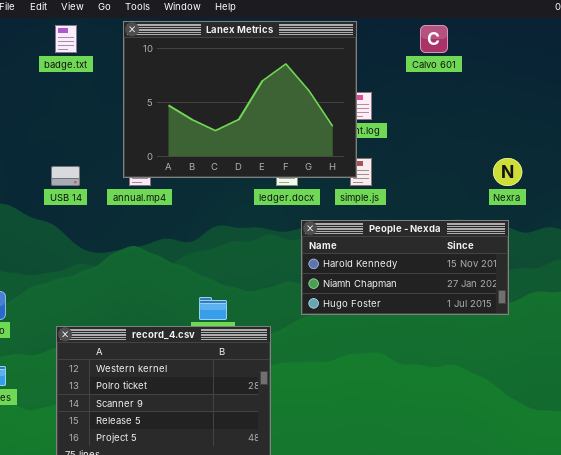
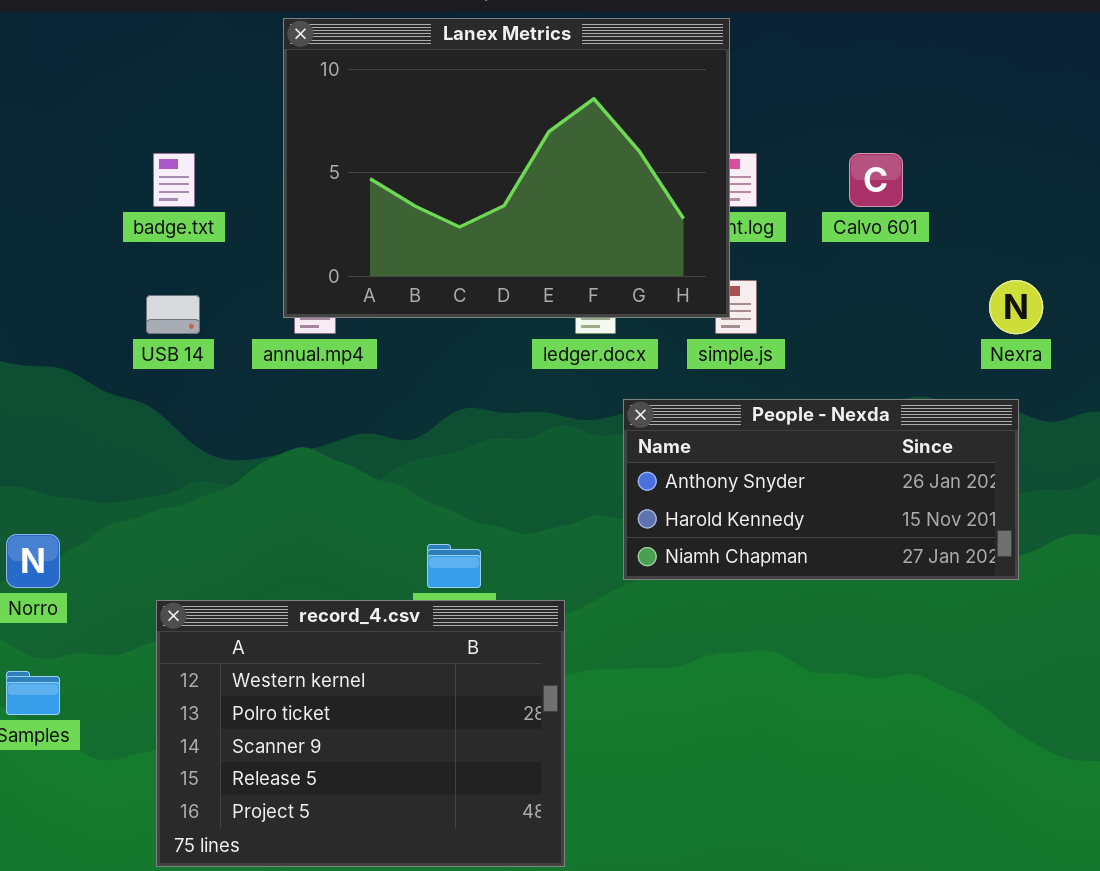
badge.txt: [55,25,77,53] -> [153,153,195,207], moved
Calvo 601: [420,25,448,53] -> [849,153,903,207], moved
People - Nexda: [301,220,509,315] -> [623,399,1019,580], scrolled up 1 row

